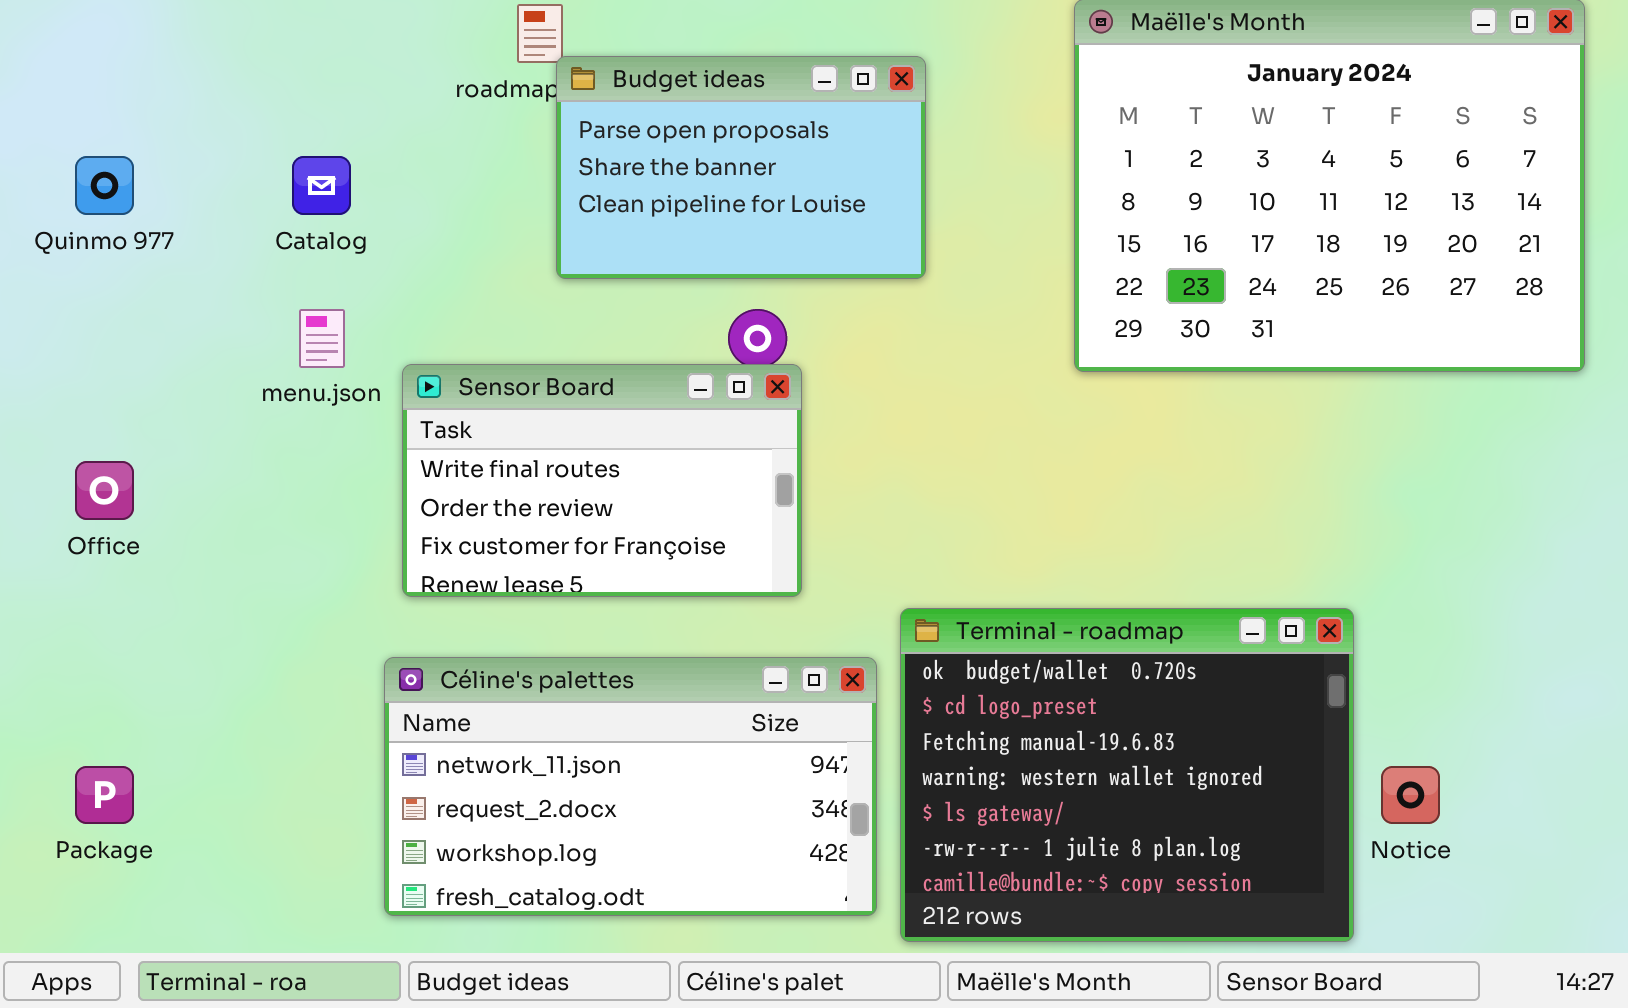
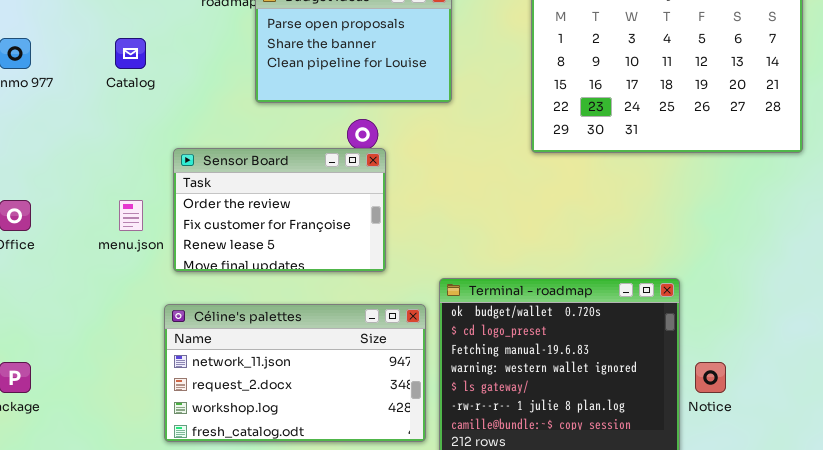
menu.json: [299,309,345,368] -> [119,200,143,231], moved
Sensor Board: [402,364,802,597] -> [173,148,386,272], scrolled down 1 row

